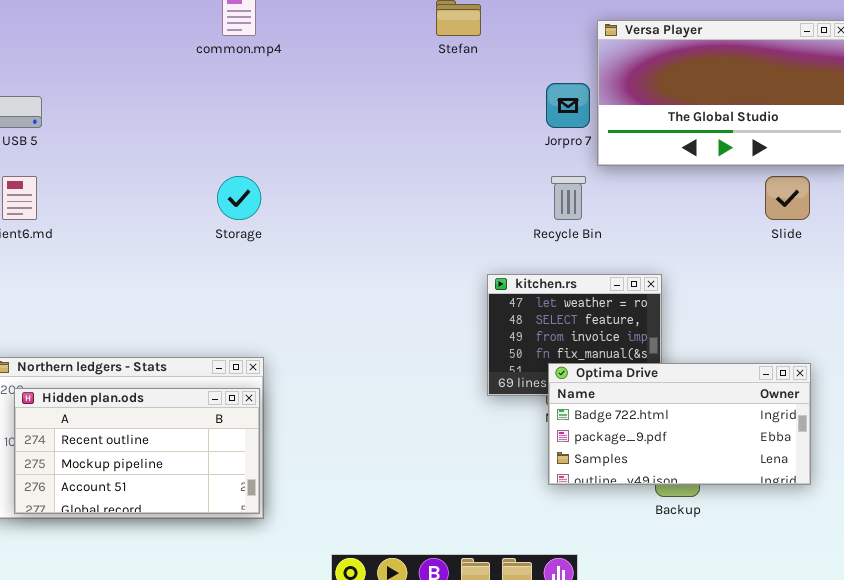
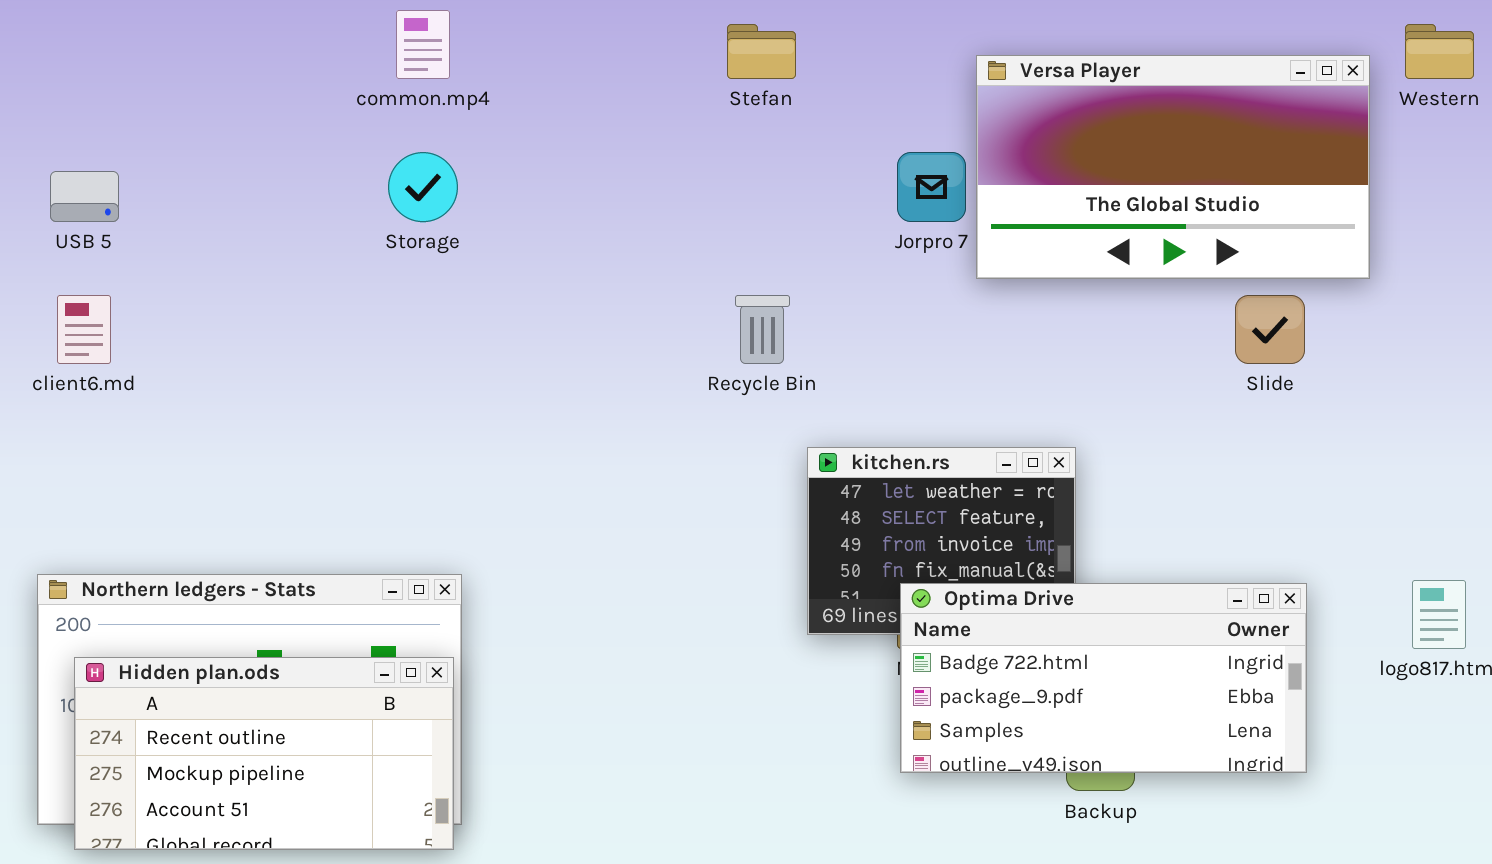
Storage: [217,176,261,220] -> [388,152,458,222], moved
Recycle Bin: [551,176,586,220] -> [735,295,790,364], moved
Hidden plan.ods: [14,388,260,514] -> [74,657,454,850], moved

